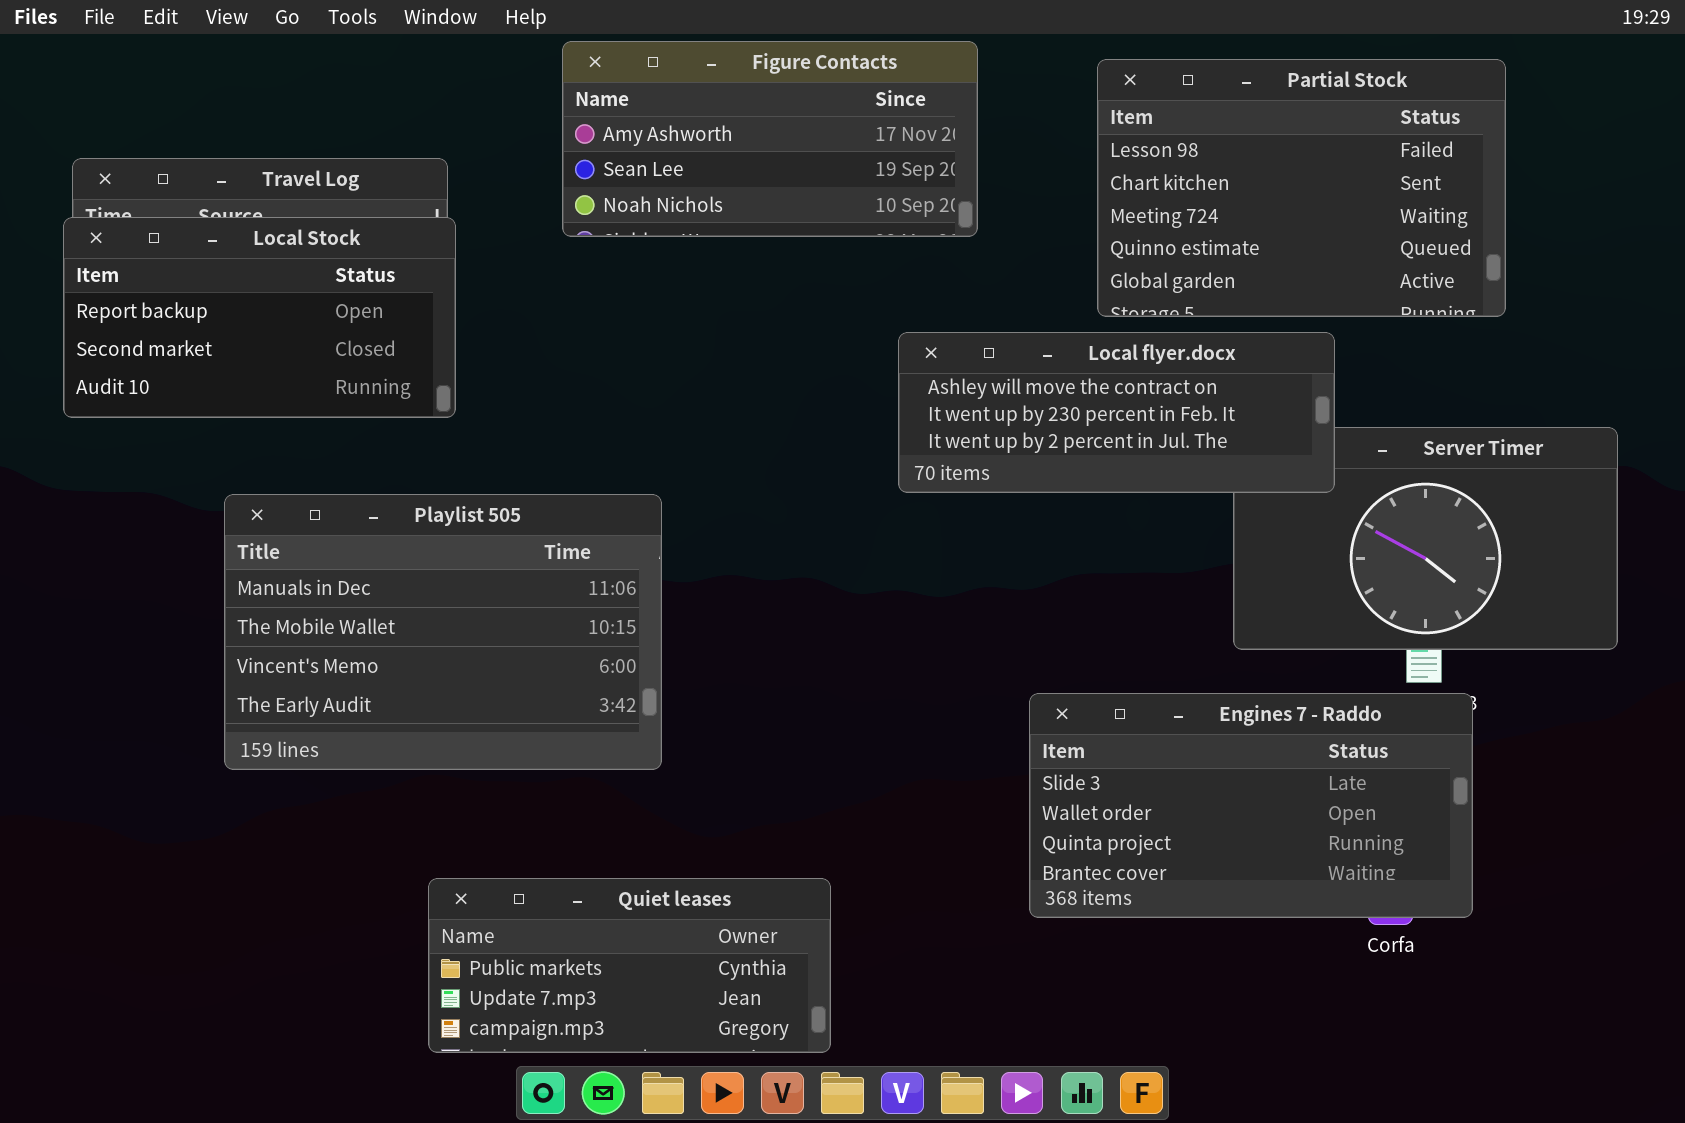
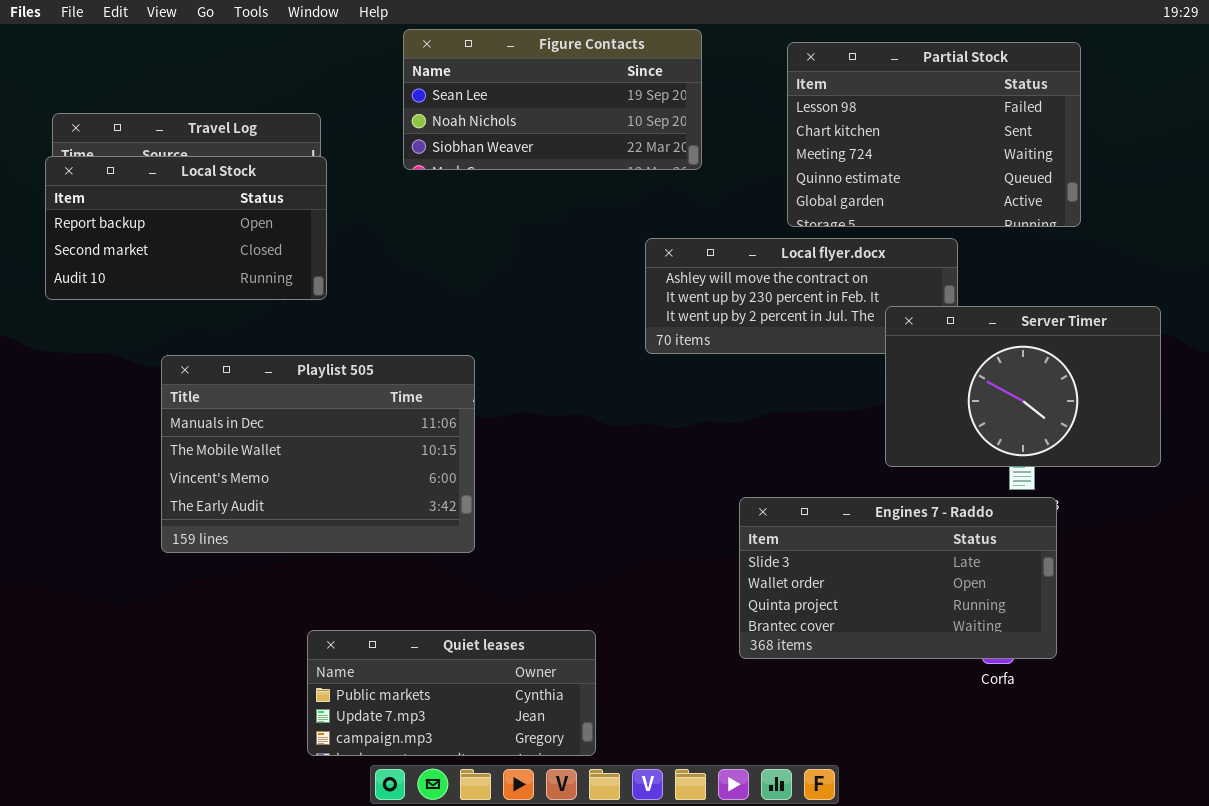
Figure Contacts: [562,41,978,237] -> [403,29,702,170], scrolled down 1 row
Server Timer: [1233,427,1618,650] -> [885,306,1161,467], raised

